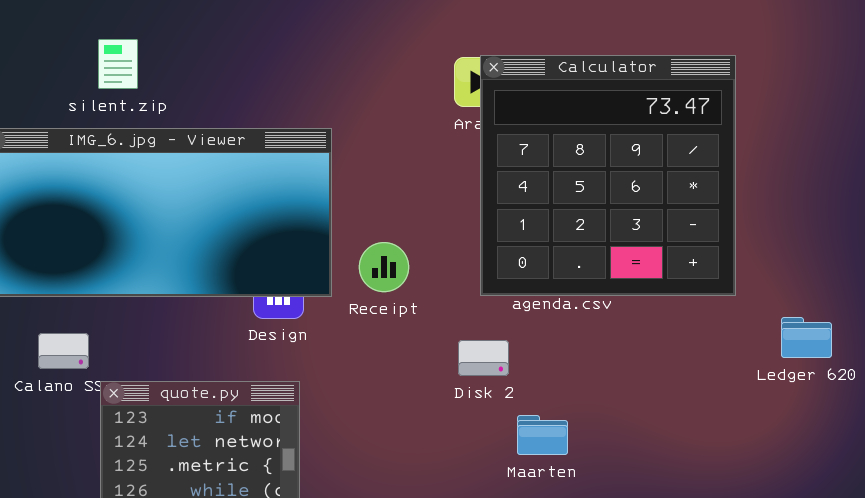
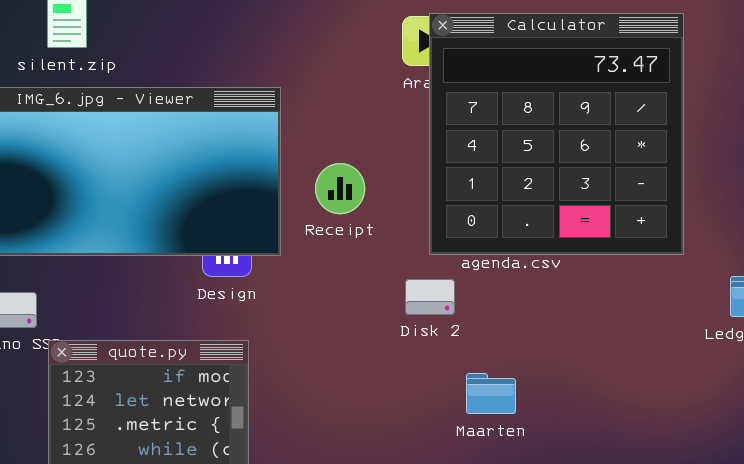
Receipt: [359,242,409,292] -> [315,163,365,214], moved
Disk 2: [458,340,509,376] -> [405,279,455,315], moved

